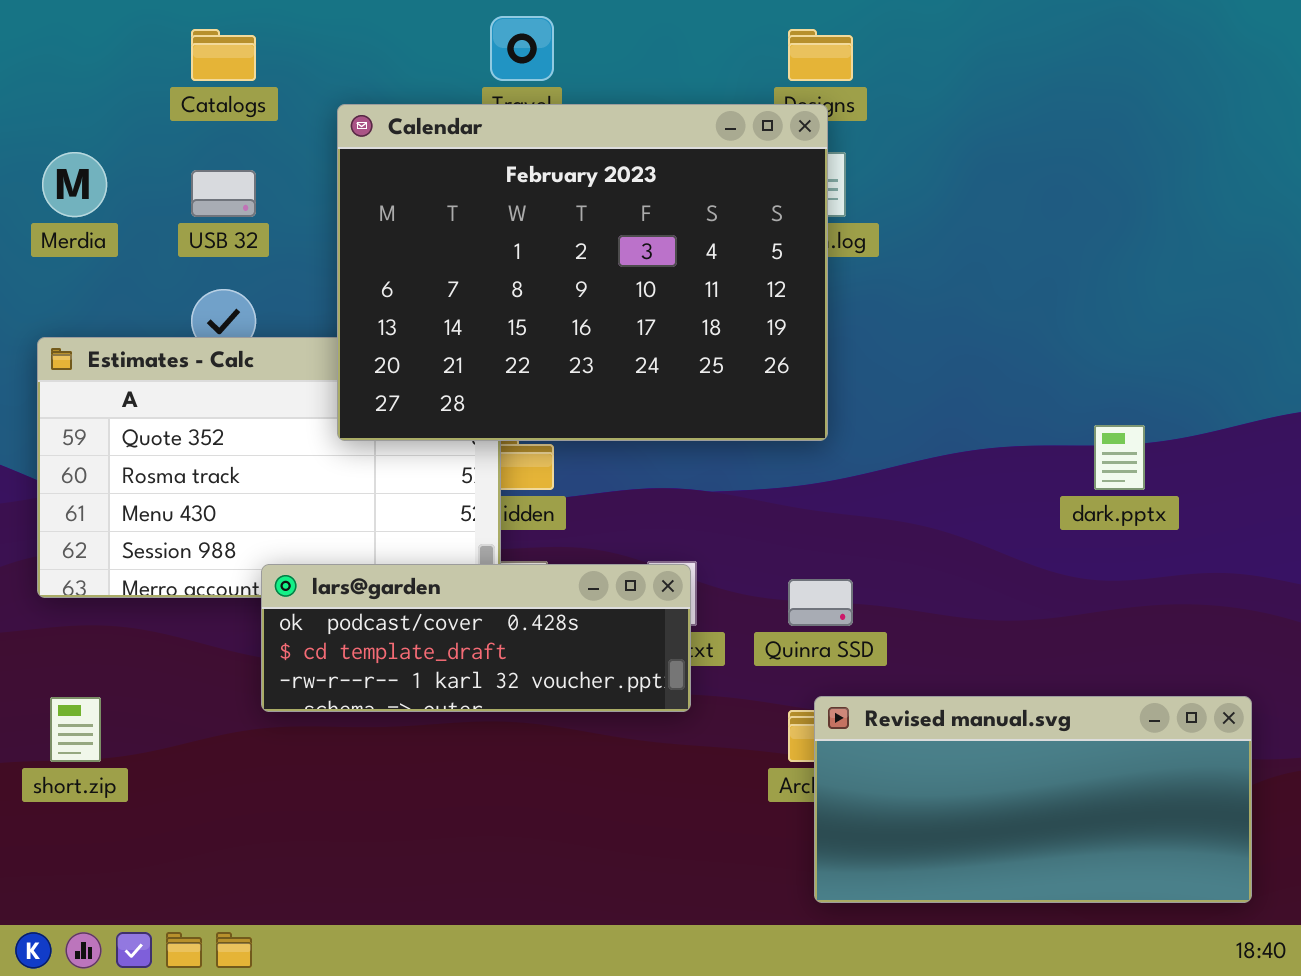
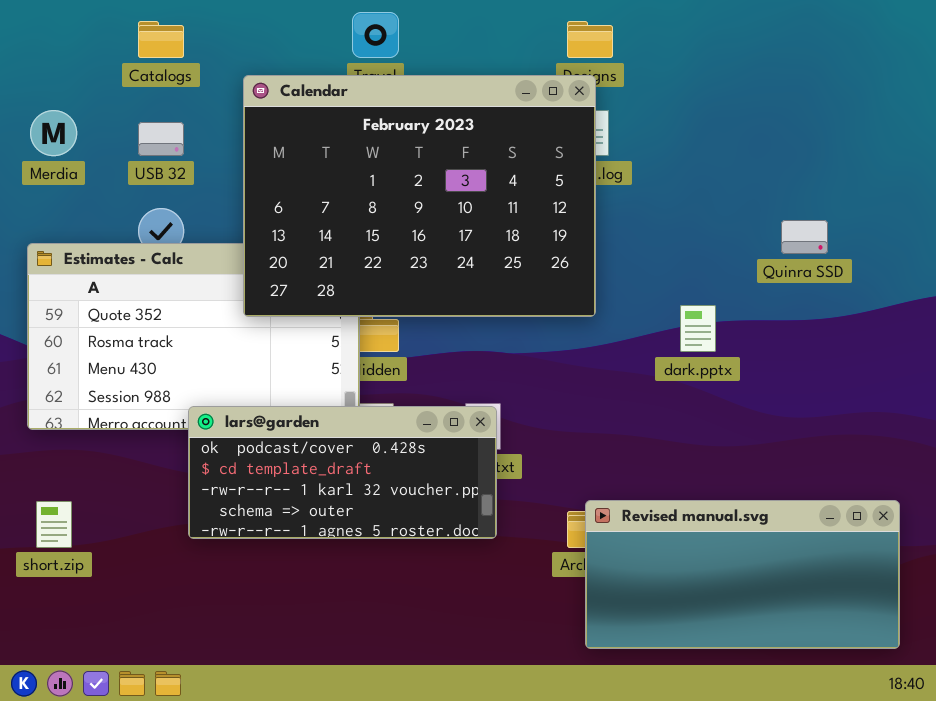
dark.pptx: [1094,425,1145,490] -> [680,305,716,352], moved
lars@garden: [261,564,691,712] -> [188,406,497,539], resized
Quinra SSD: [788,579,853,626] -> [781,220,828,254], moved

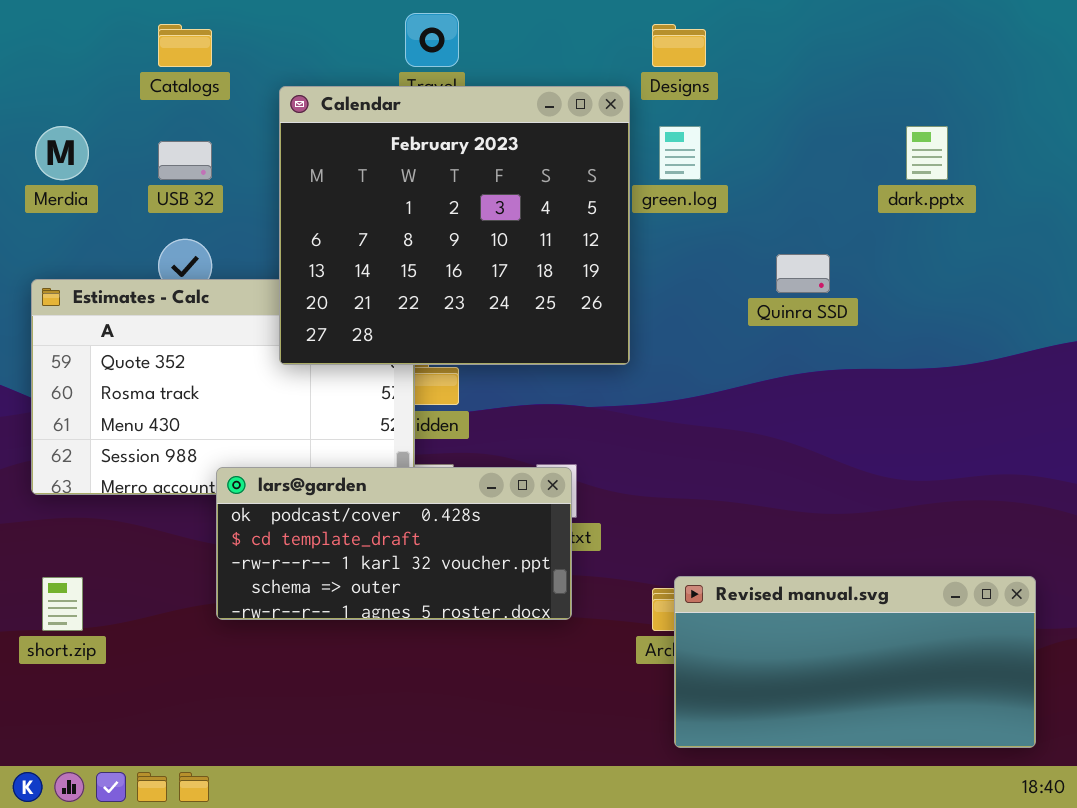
Calendar: [243,75,596,317] -> [279,86,630,365], resized
Quinra SSD: [781,220,828,254] -> [776,254,830,293], moved
dark.pptx: [680,305,716,352] -> [906,126,948,180], moved

